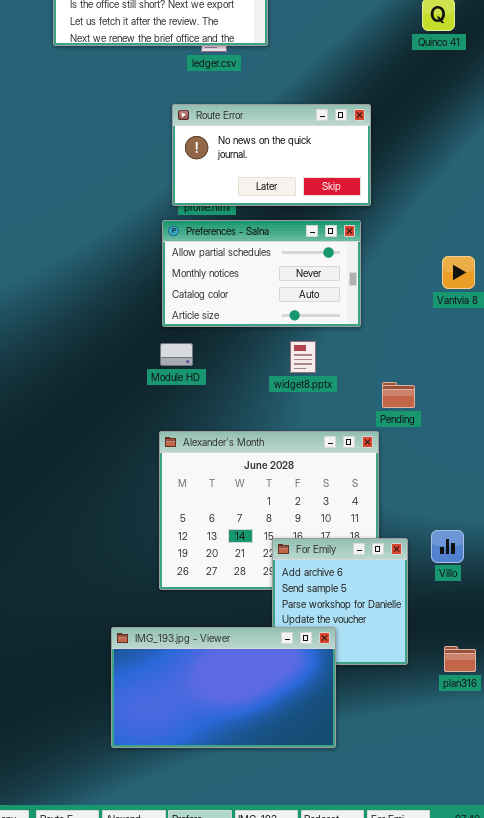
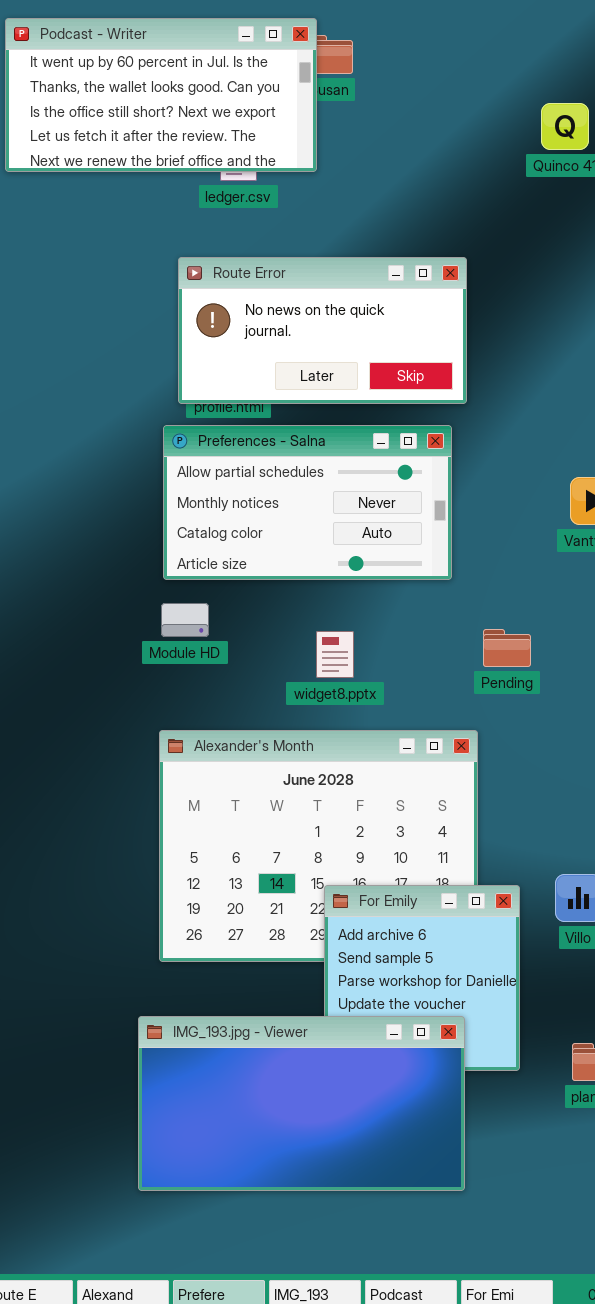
widget8.pptx: [290,341,316,373] -> [316,631,354,678], moved
Pending: [382,382,415,408] -> [483,629,531,667], moved
IMG_193.jpg - Viewer: [111,627,336,748] -> [138,1016,465,1191], moved

